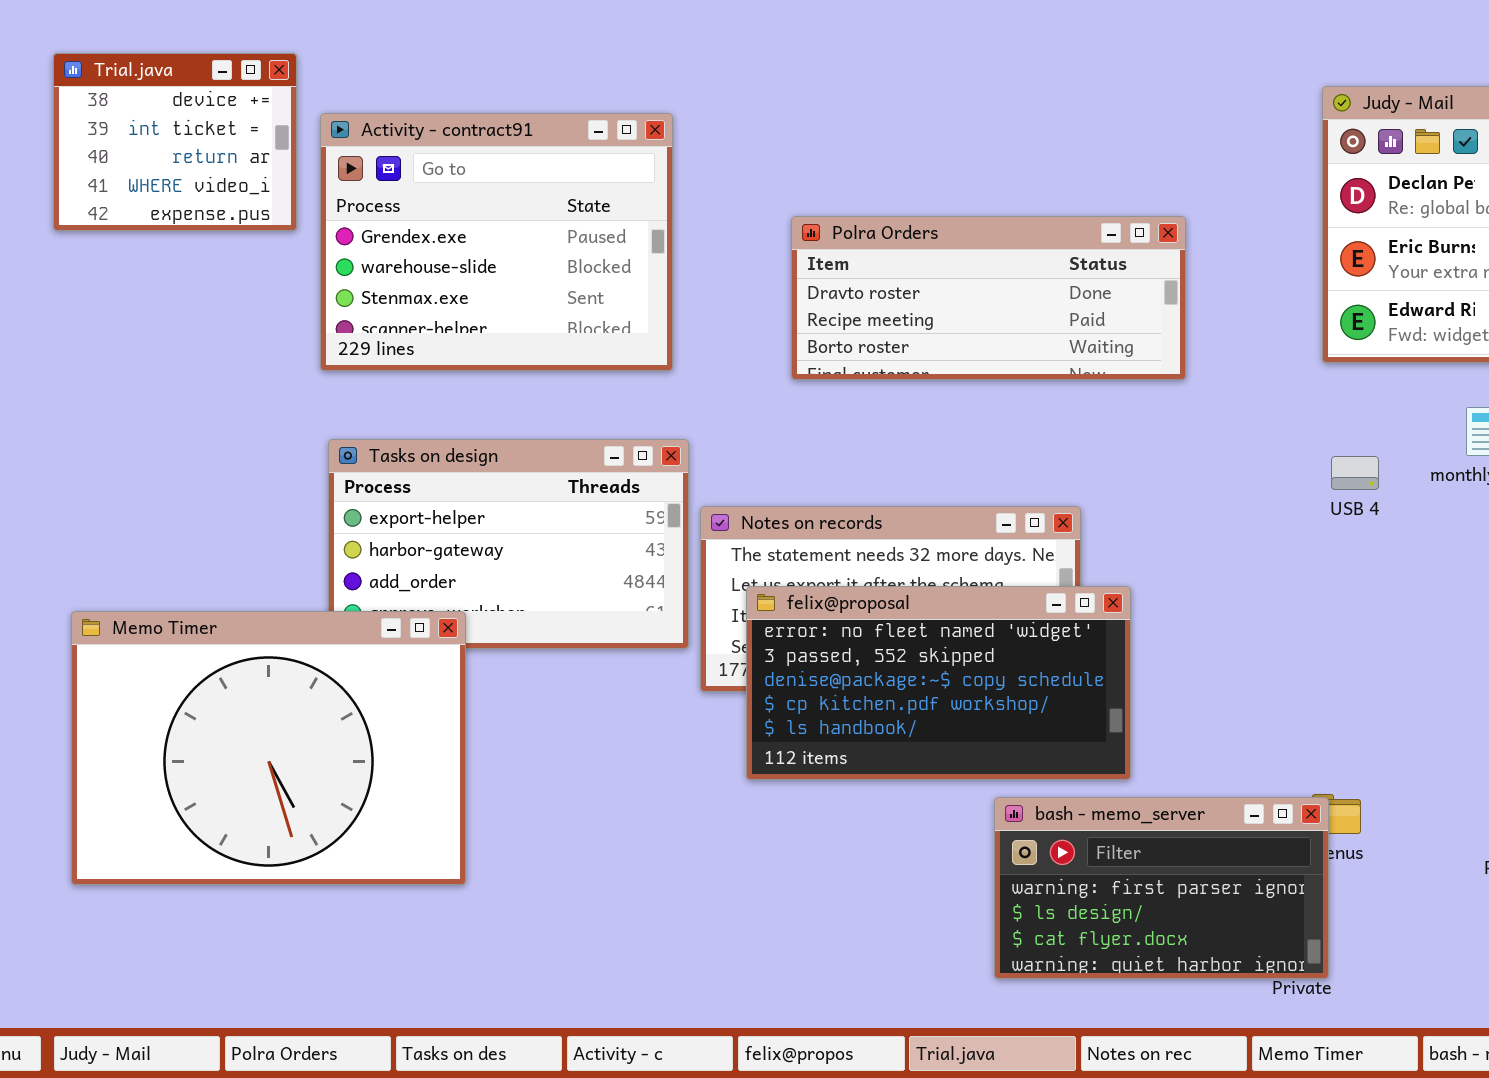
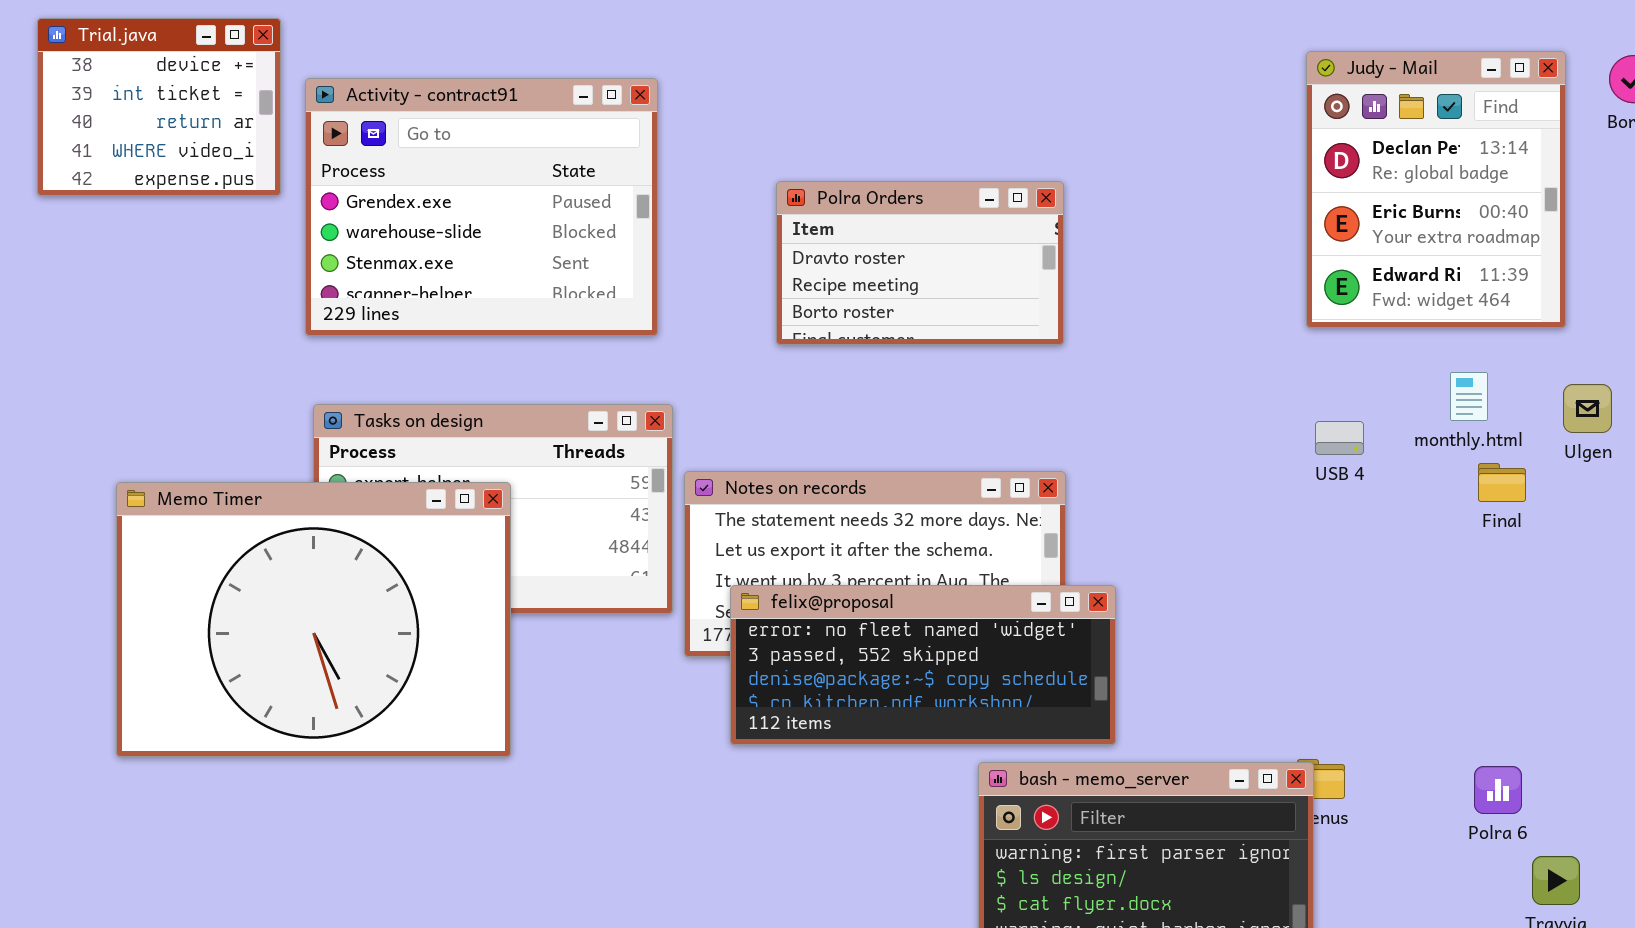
Polra Orders: [791,216,1186,380] -> [776,181,1064,345], resized
felix@proposal: [746,586,1131,780] -> [730,585,1116,745], resized
Memo Timer: [71,611,466,885] -> [116,482,511,757], moved

